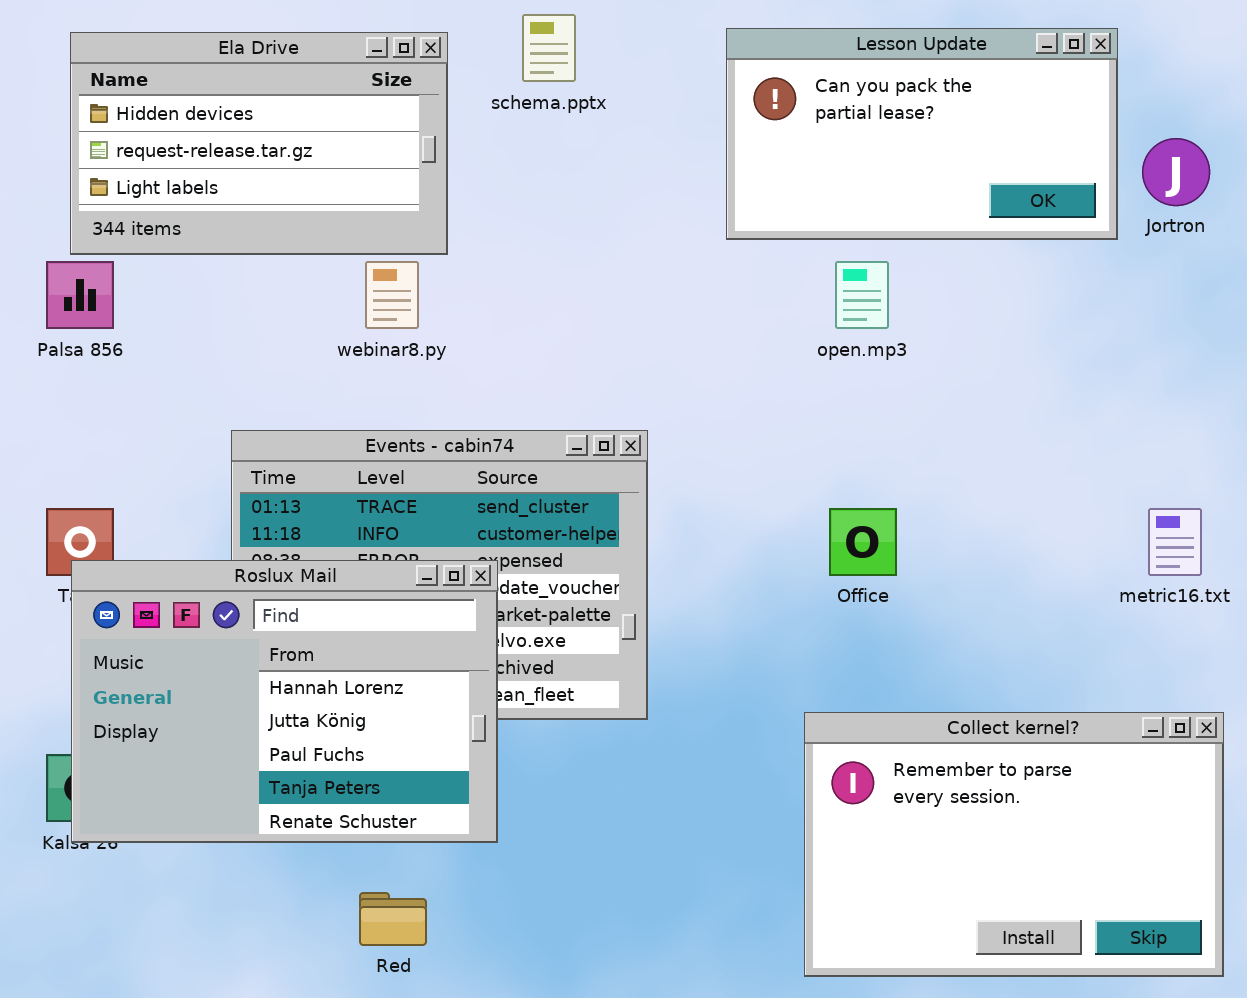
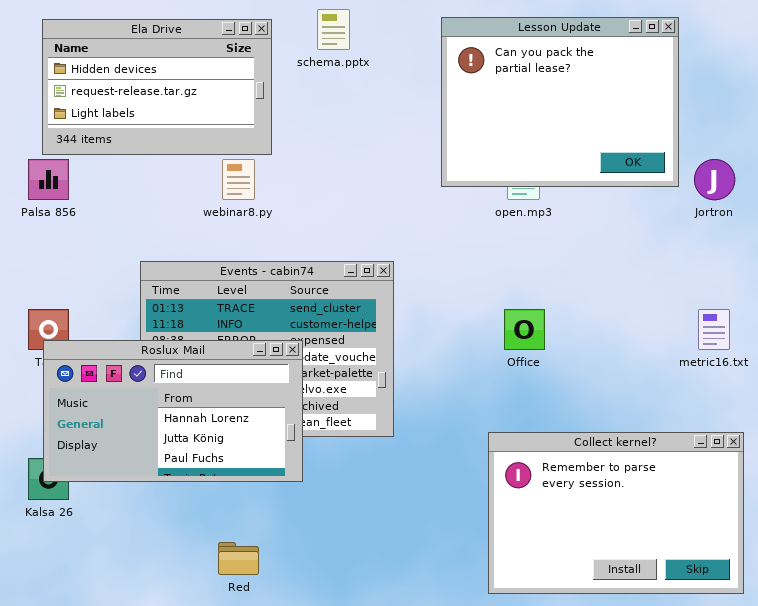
Lesson Update: [726,28,1118,240] -> [441,17,679,187], resized
Jortron: [1142,138,1210,206] -> [694,159,735,200], moved
Roslux Mail: [71,560,498,843] -> [43,340,303,482], resized

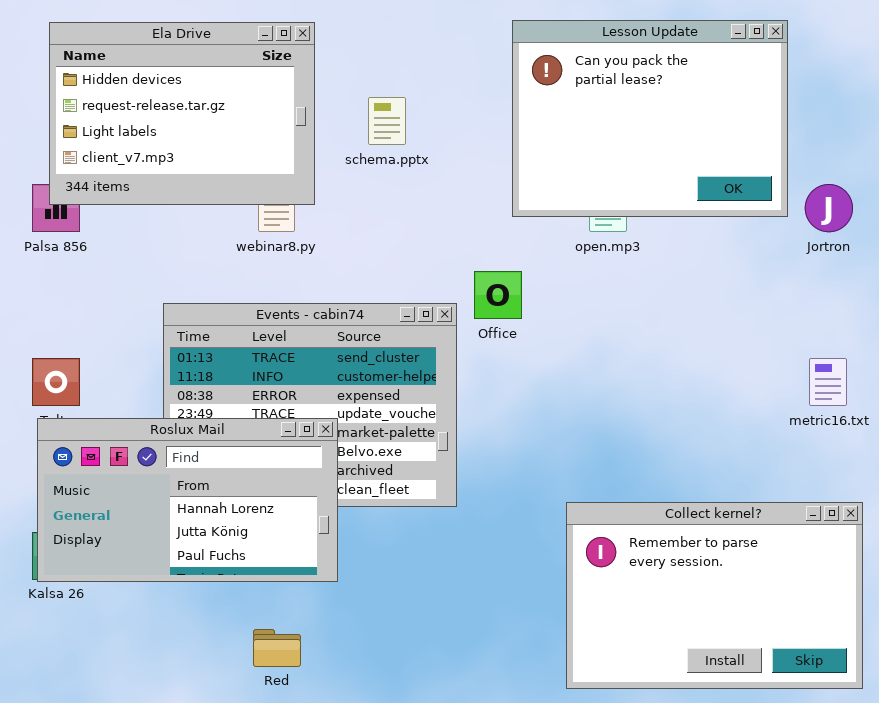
schema.pptx: [317,9,350,50] -> [368,97,406,145], moved
Ela Drive: [42,19,272,155] -> [49,22,315,205], resized
Office: [504,309,545,350] -> [474,271,522,319], moved
Roslux Mail: [43,340,303,482] -> [37,418,338,582], moved

